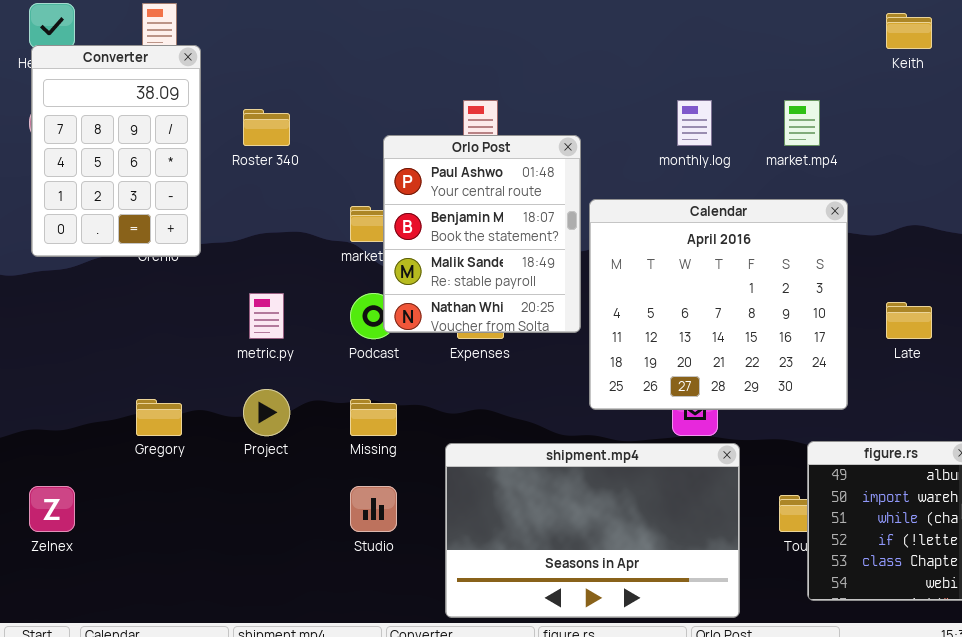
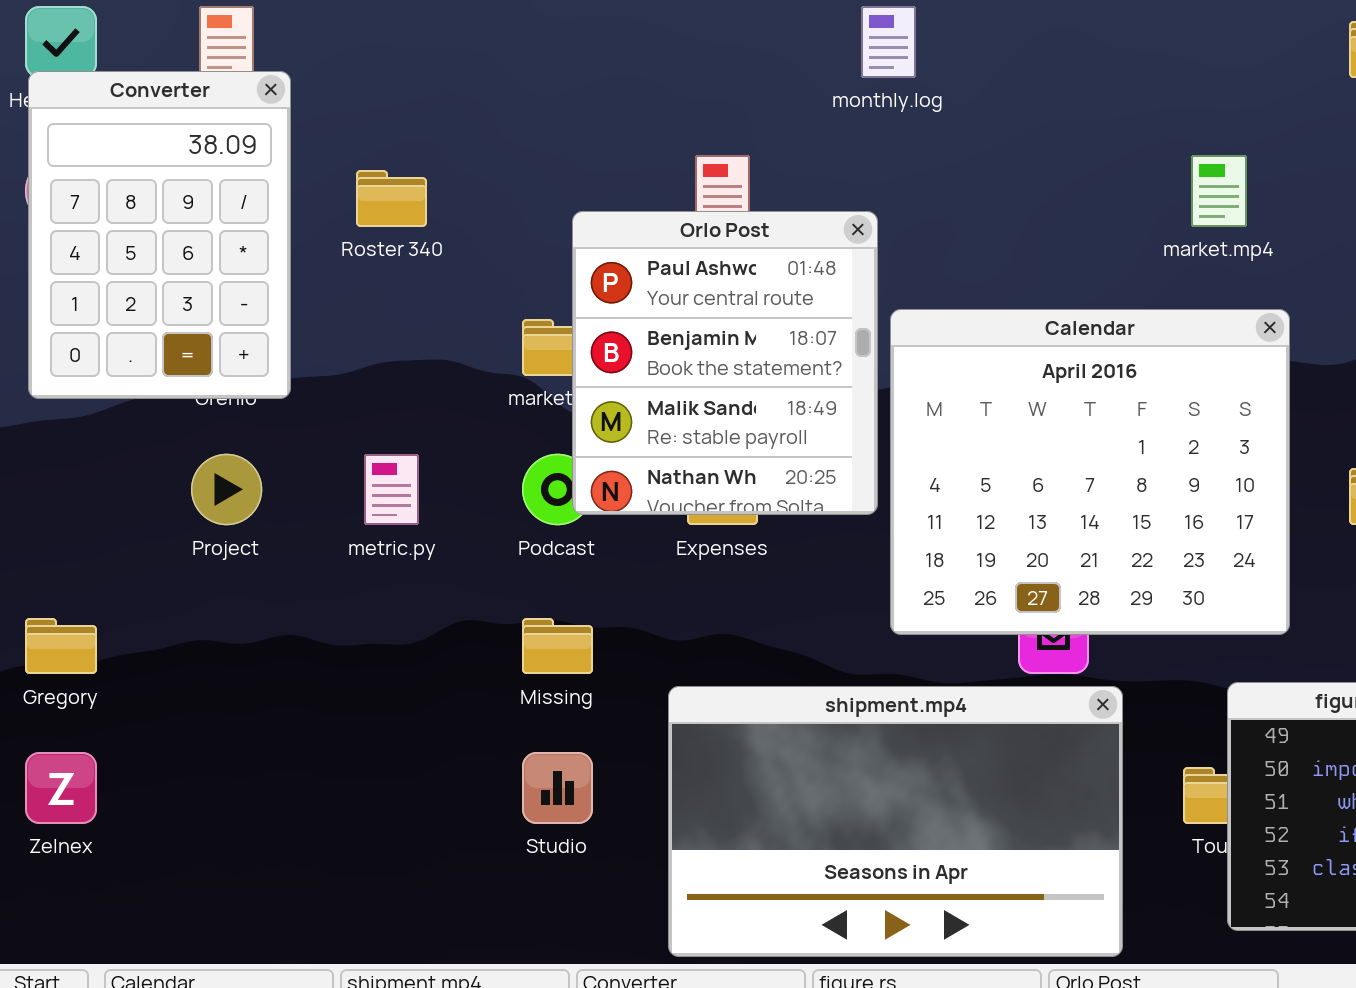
monthly.log: [677,100,712,146] -> [861,6,916,78], moved
Project: [243,389,290,436] -> [191,454,262,525], moved
Gregory: [136,399,182,436] -> [25,618,97,674], moved

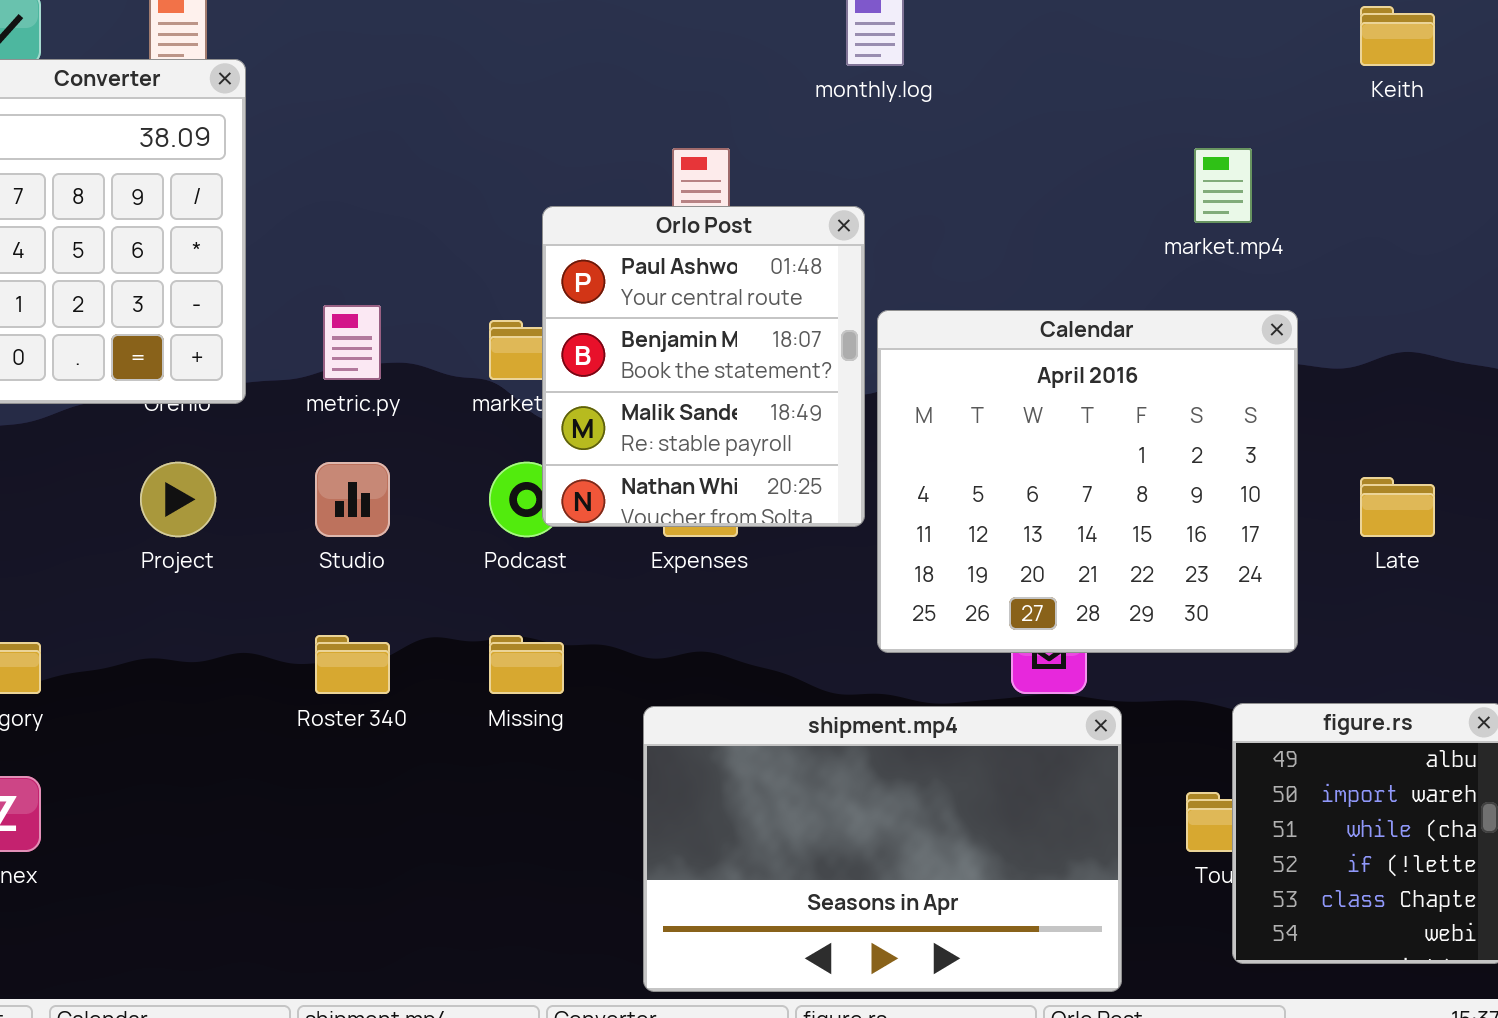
Roster 340: [356,170,427,227] -> [315,635,390,694], moved
metric.py: [364,454,419,525] -> [323,305,381,380], moved
Studio: [522,752,593,824] -> [315,462,390,537], moved

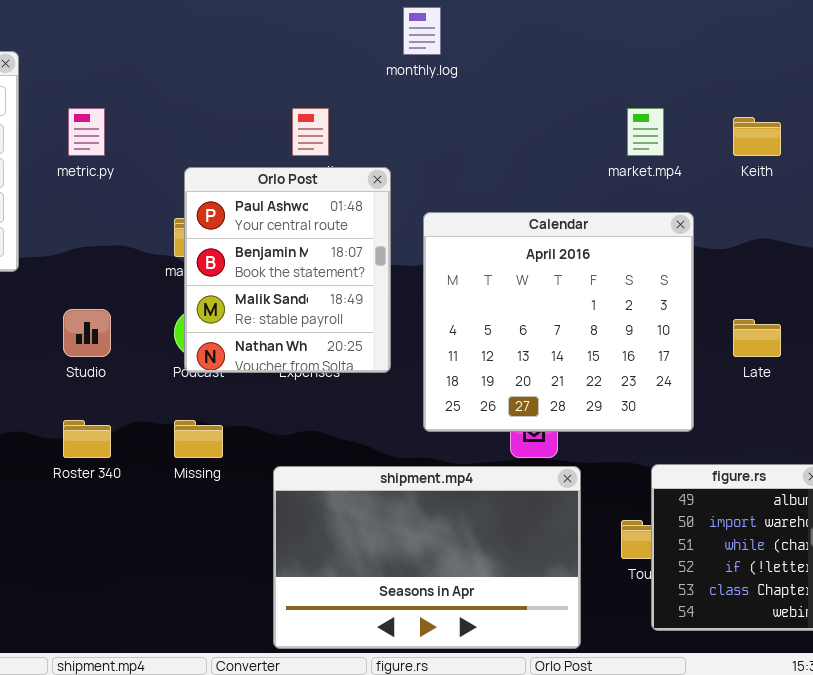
Keith: [1360,6,1435,66] -> [733,117,781,156], moved
Orlo Post: [542,206,865,527] -> [184,167,391,373], moved
metric.py: [323,305,381,380] -> [68,108,105,156], moved

